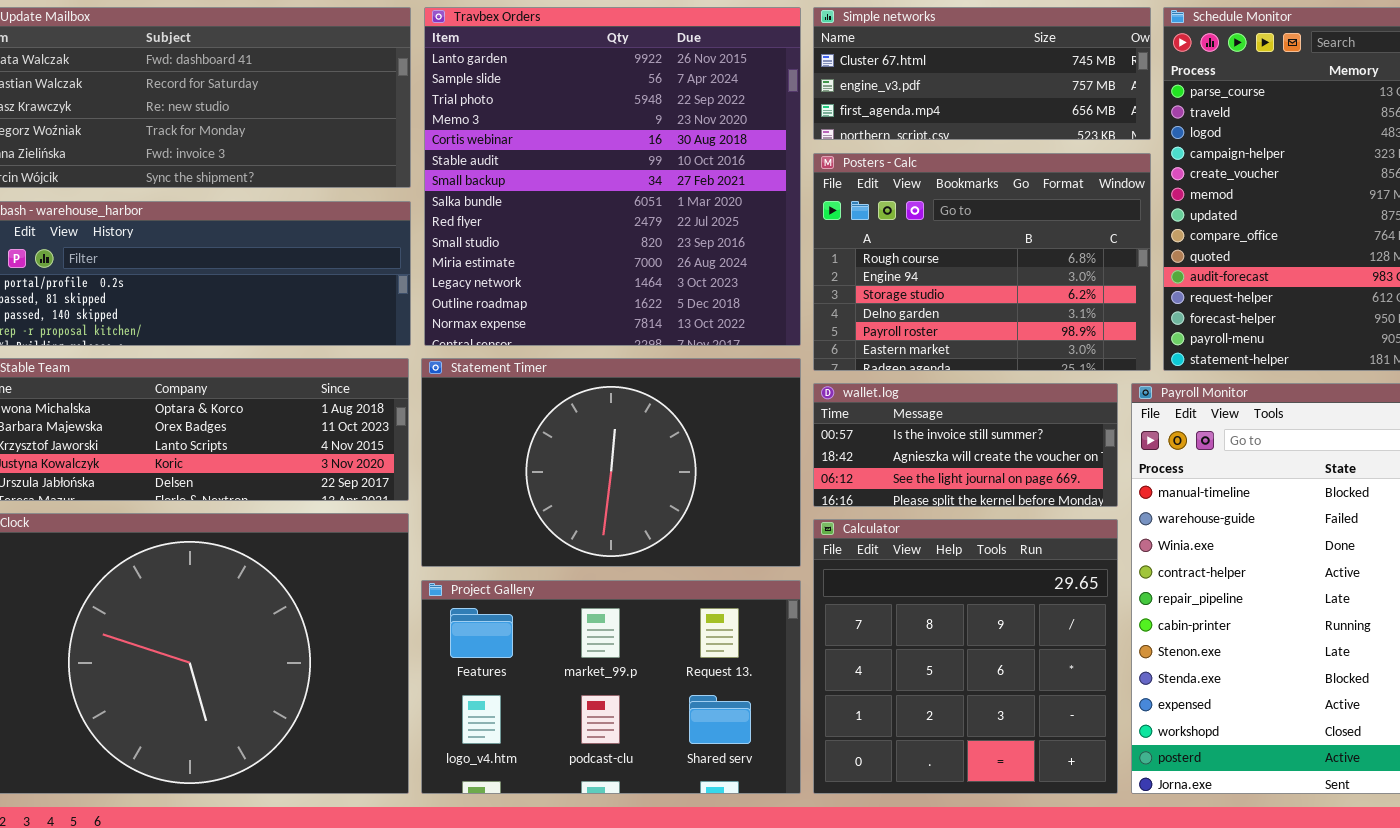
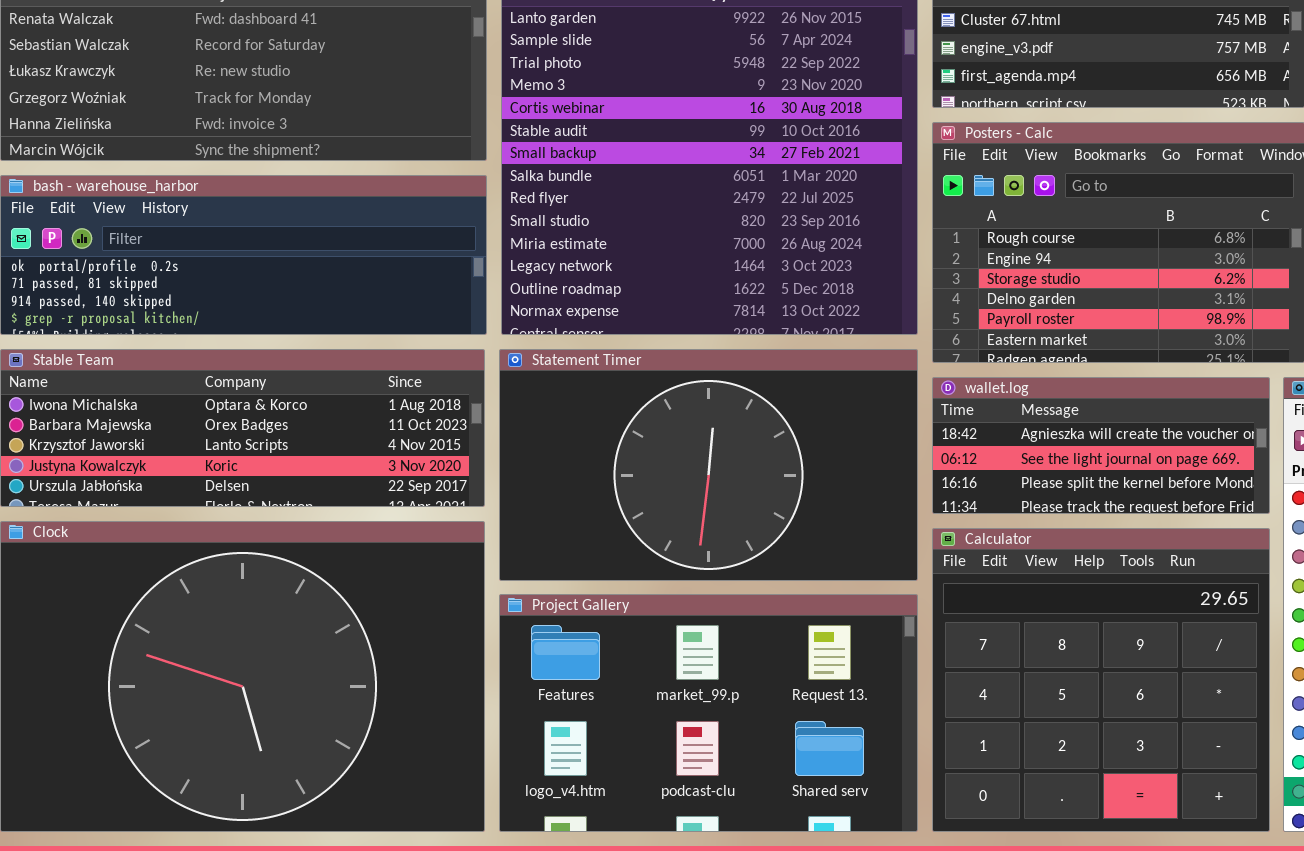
wallet.log: [813,383,1118,507] -> [932,377,1270,514], scrolled down 1 row

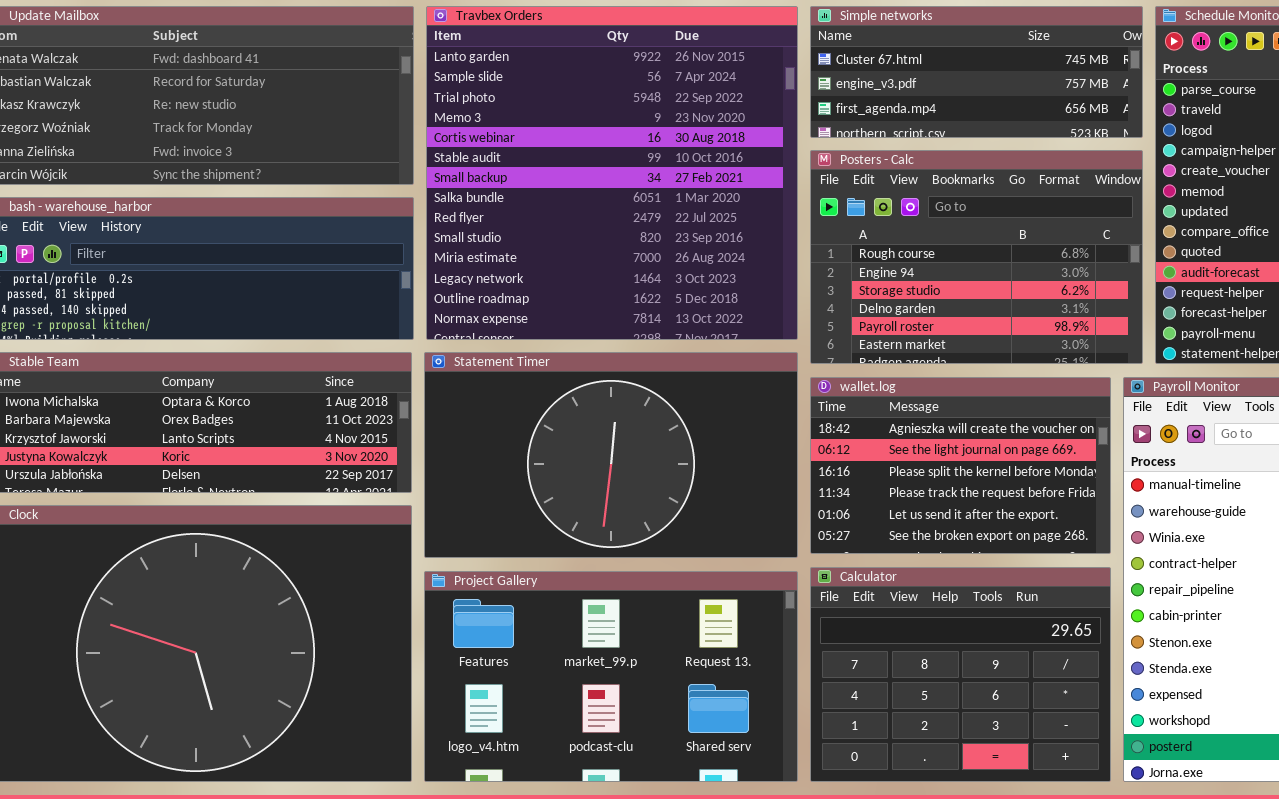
wallet.log: [932,377,1270,514] -> [810,377,1111,554], resized
Calculator: [932,528,1270,832] -> [810,567,1111,782], resized

